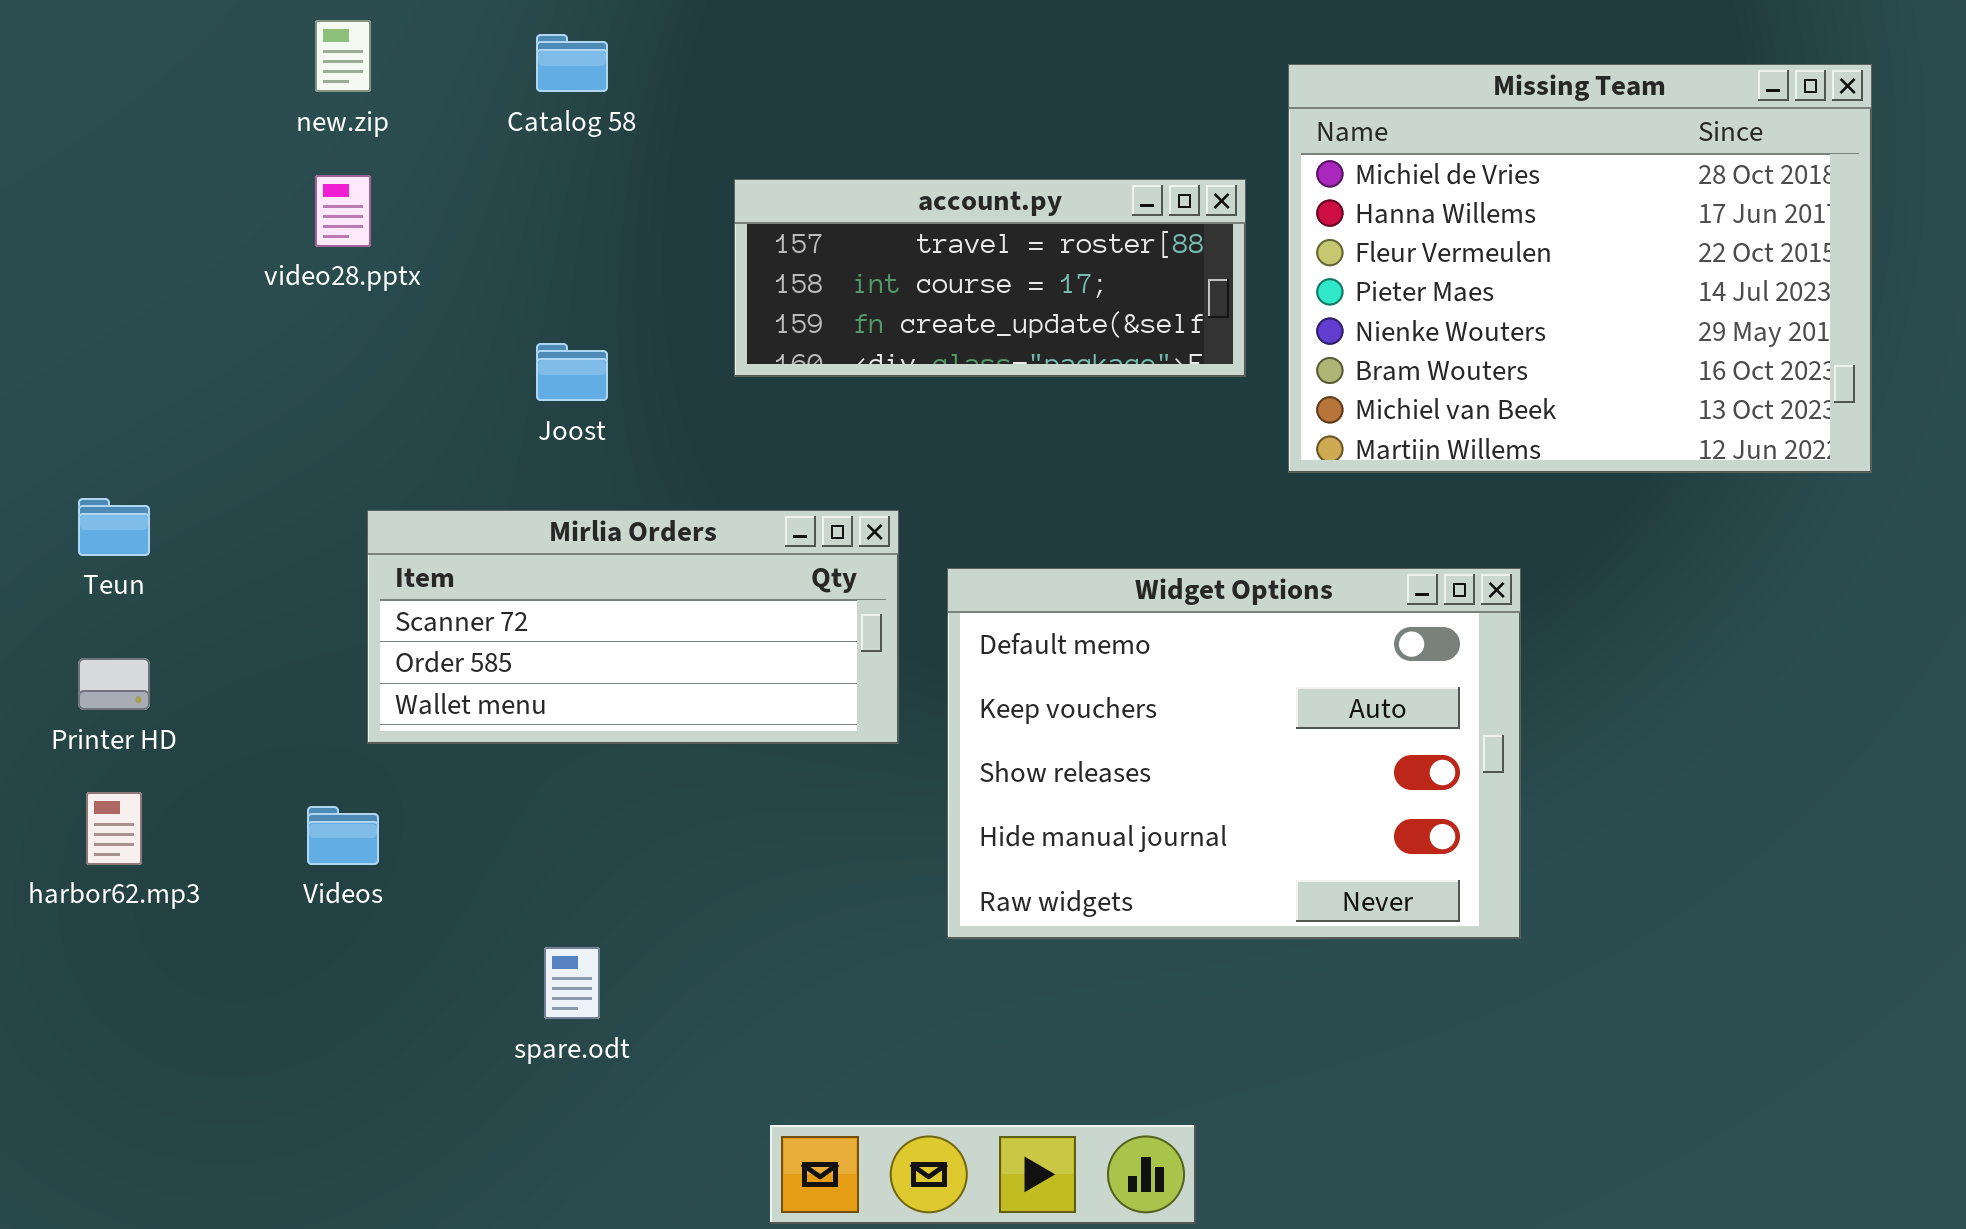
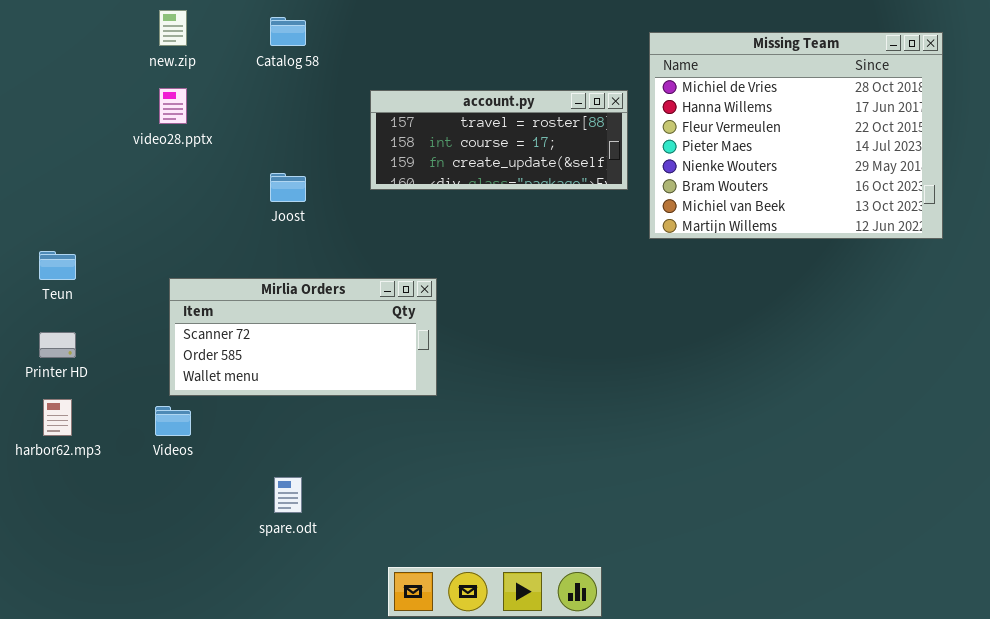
Mirlia Orders: [367,510,899,744] -> [169,278,437,396], moved
Widget Options: [947,568,1521,939] -> none, closed

